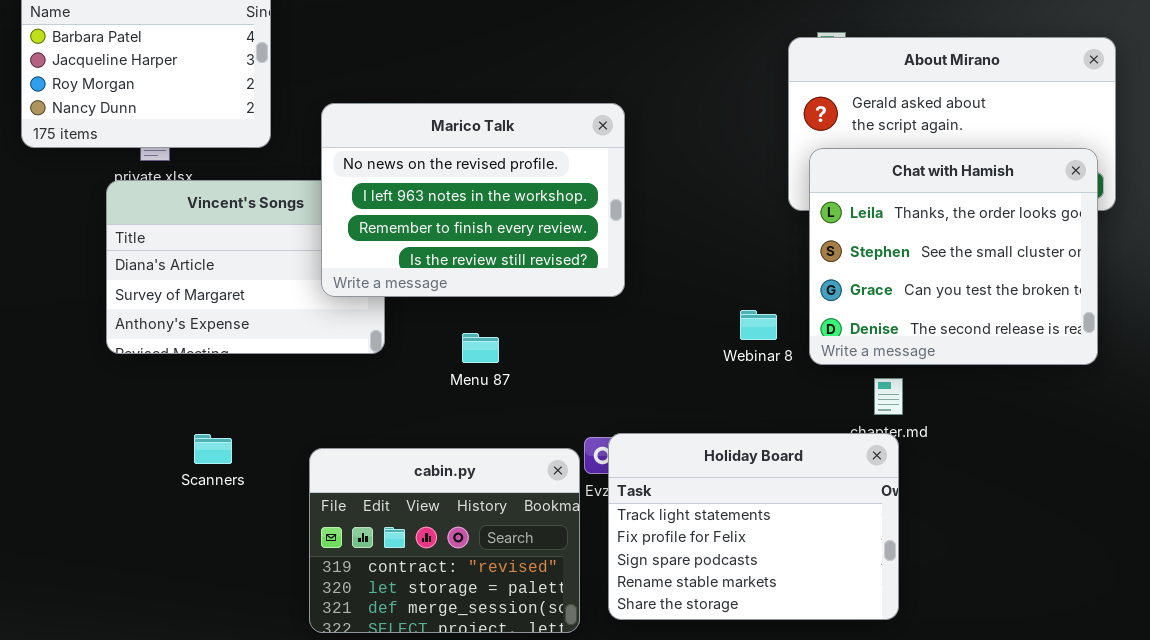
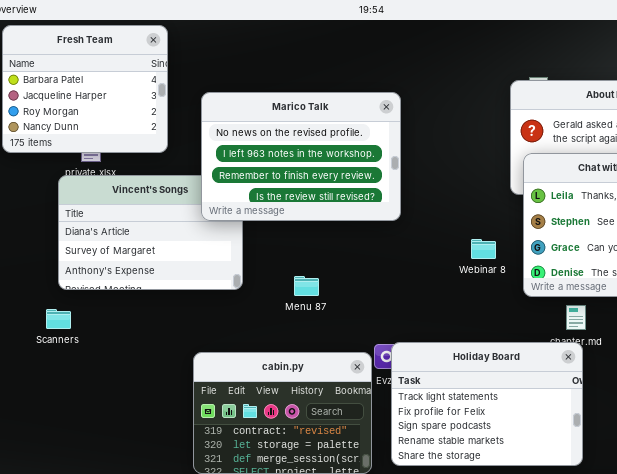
Marico Talk: [321,103,625,297] -> [201,92,401,221], moved
Webinar 8: [740,310,777,340] -> [471,239,496,259], moved
Scanners: [194,434,232,464] -> [46,309,71,329], moved

